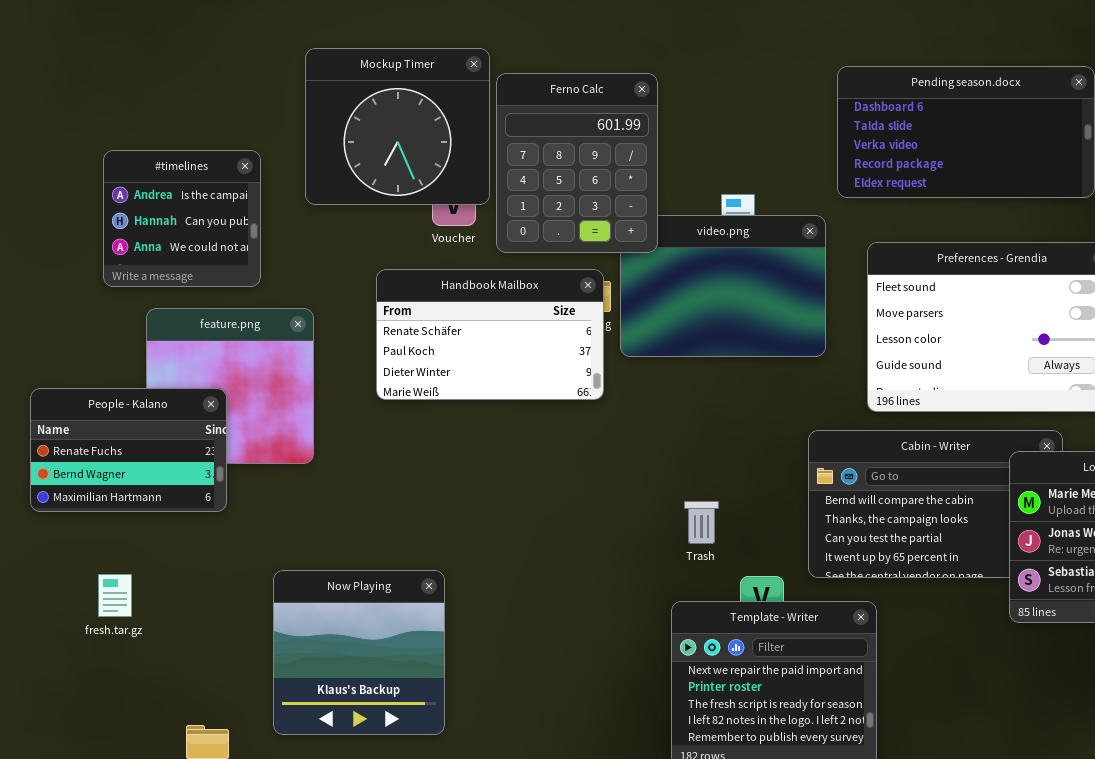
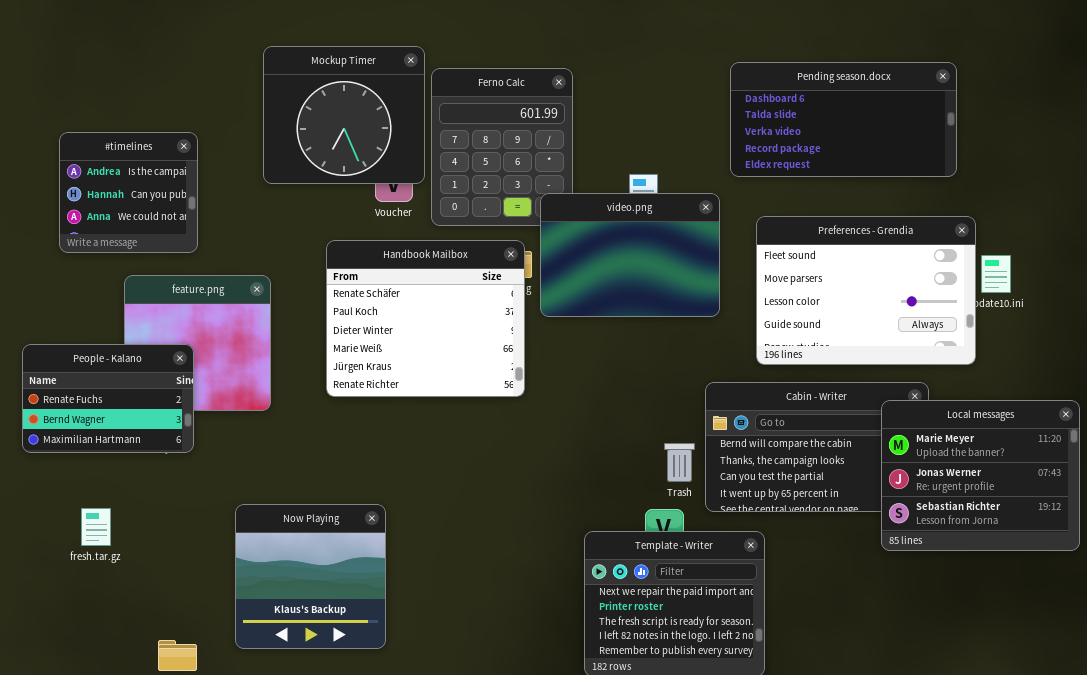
#timelines: [103,150,261,287] -> [59,132,198,253], moved
video.png: [620,215,826,357] -> [540,193,720,317], raised
Handbook Mailbox: [376,269,604,400] -> [326,240,525,397], resized
Trash: [684,501,719,544] -> [664,443,695,482], moved

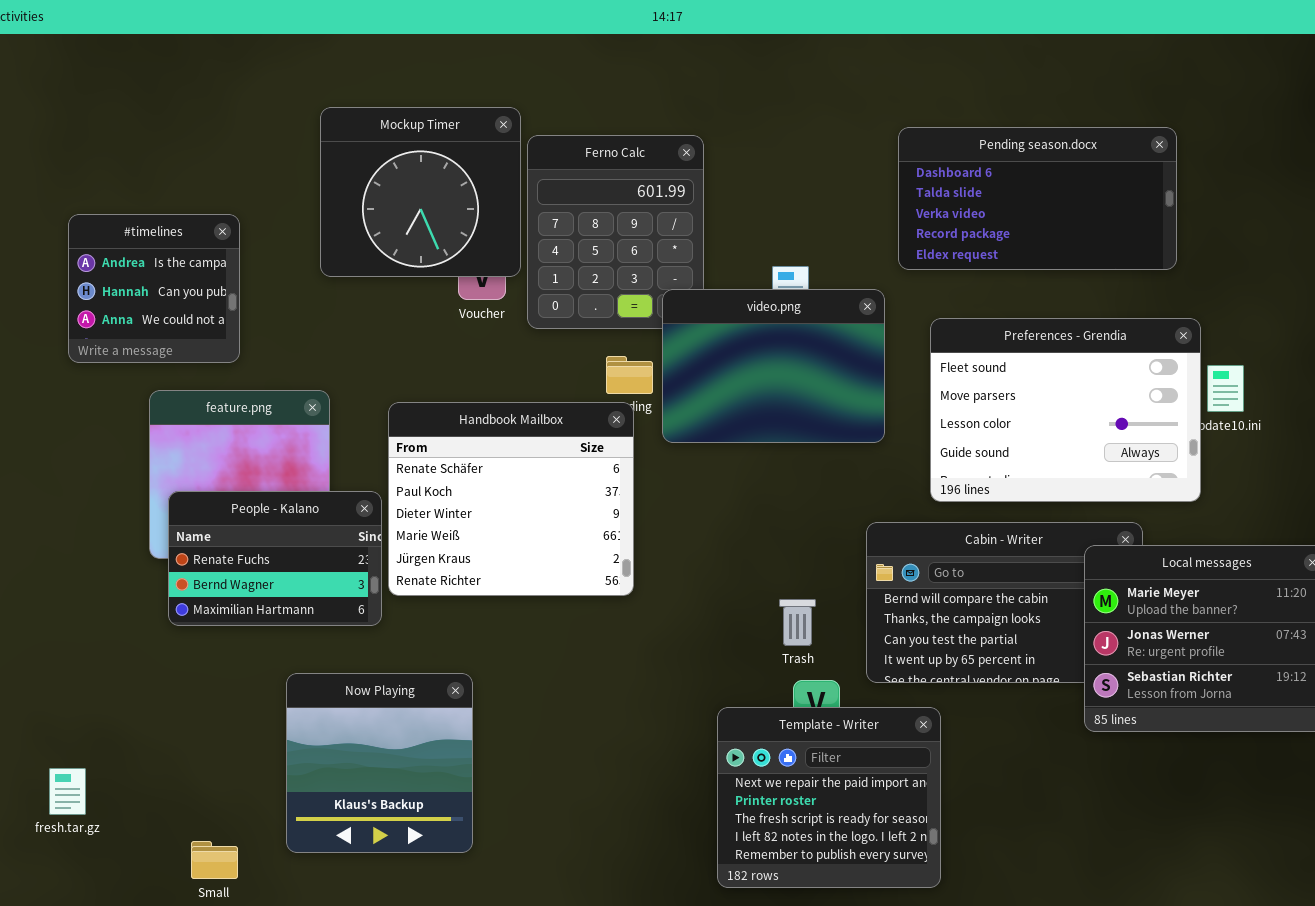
Handbook Mailbox: [326,240,525,397] -> [388,402,634,596], moved
People - Kalano: [22,344,194,453] -> [168,491,382,626], moved
Trash: [664,443,695,482] -> [779,599,816,646], moved
fresh.tar.gz: [81,508,111,546] -> [49,768,86,815], moved

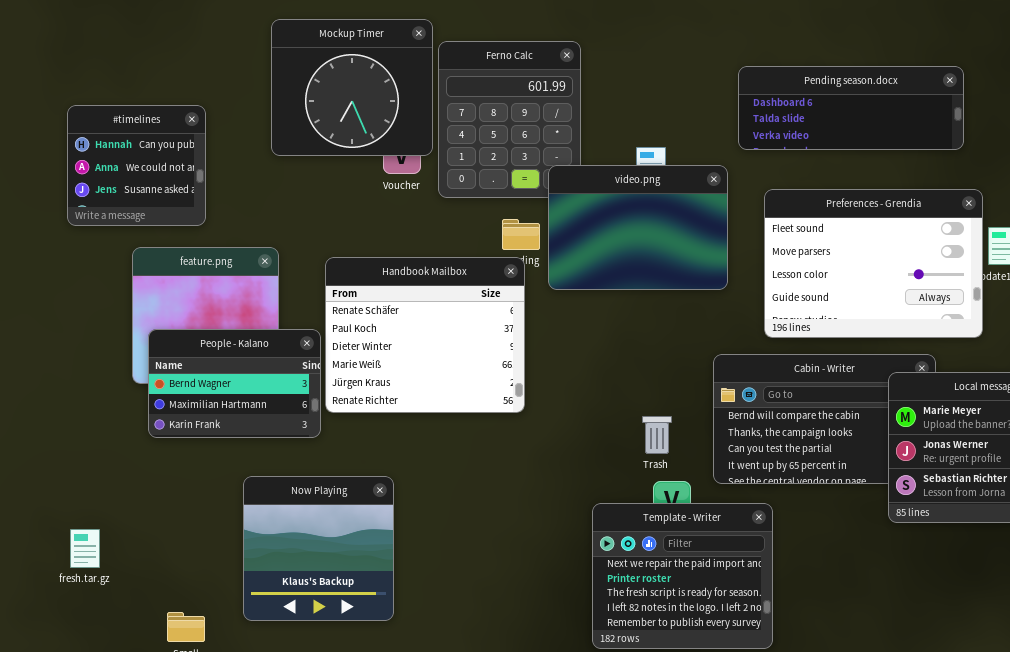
Pending season.docx: [898,127,1177,270] -> [738,66,964,150], resized
#timelines: [68,214,240,363] -> [67,105,206,226], scrolled down 1 row
People - Kalano: [168,491,382,626] -> [148,329,321,438], scrolled down 1 row
fresh.tar.gz: [49,768,86,815] -> [70,529,100,568], moved

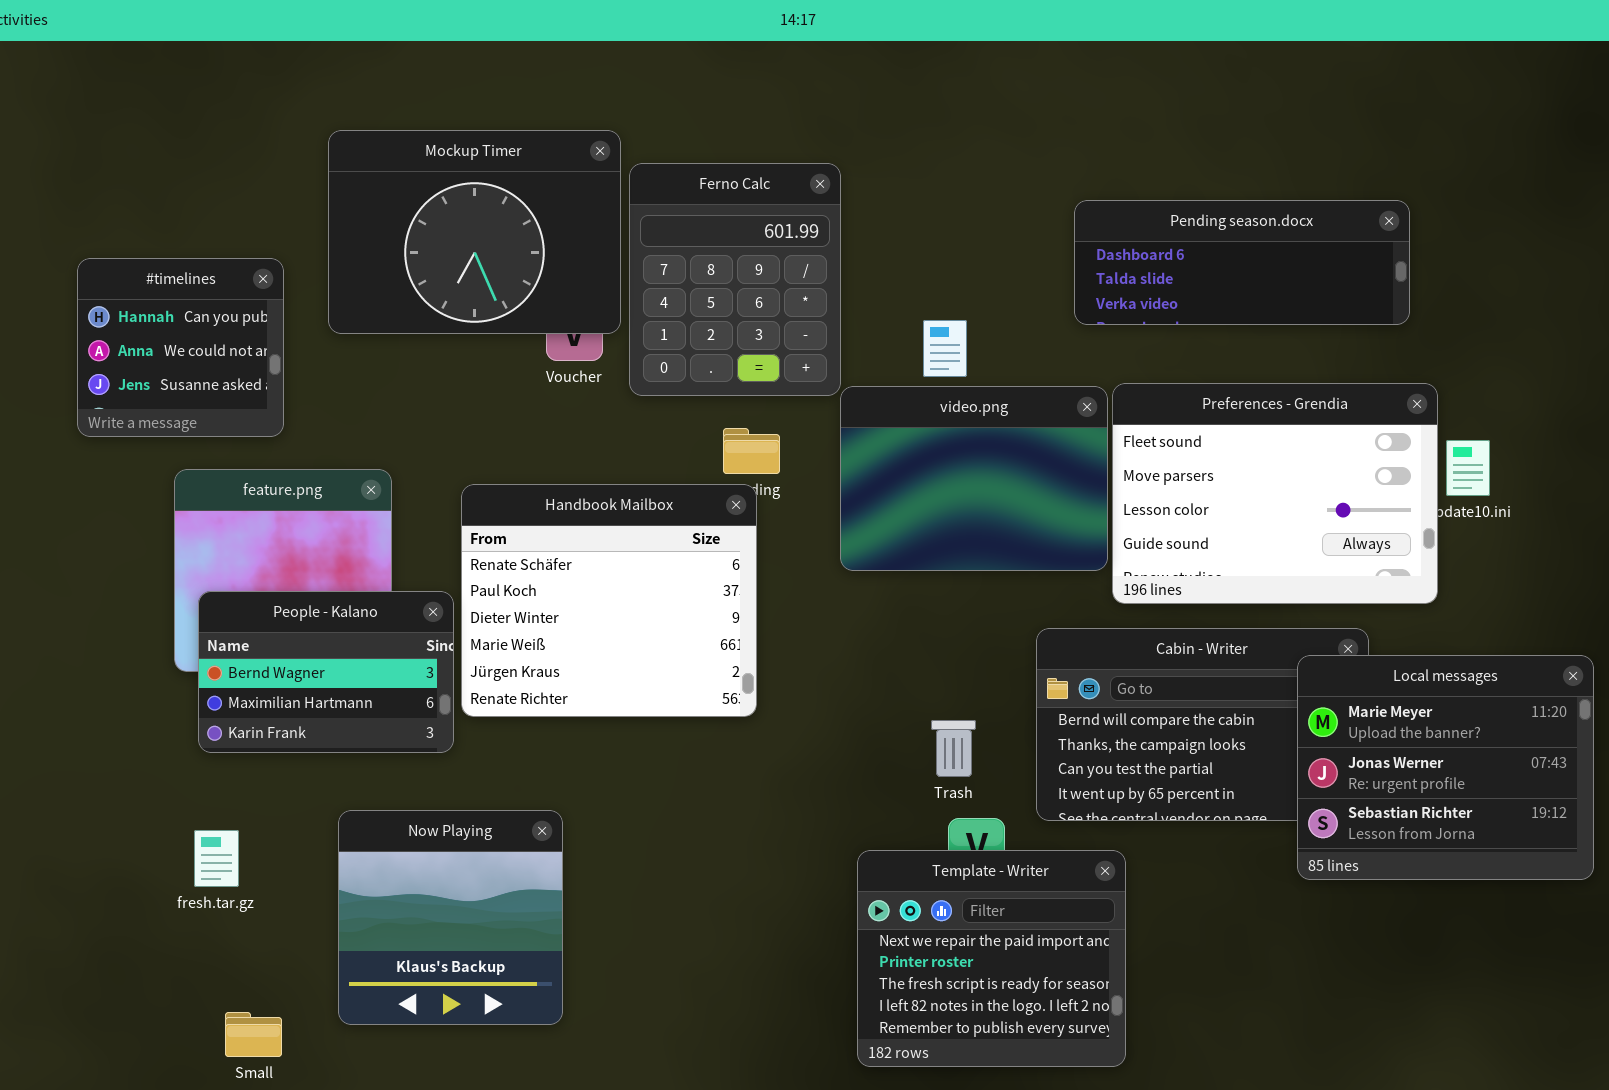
Mockup Timer: [271,19,433,156] -> [328,130,621,334], resized
video.png: [548,165,728,290] -> [840,386,1108,571], moved
fresh.tar.gz: [70,529,100,568] -> [194,830,239,887], moved

